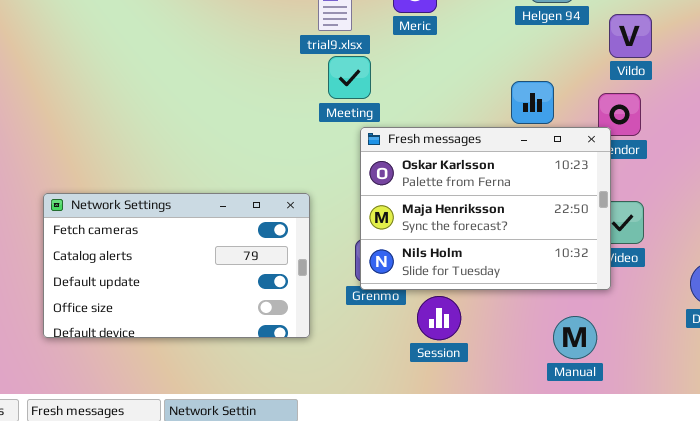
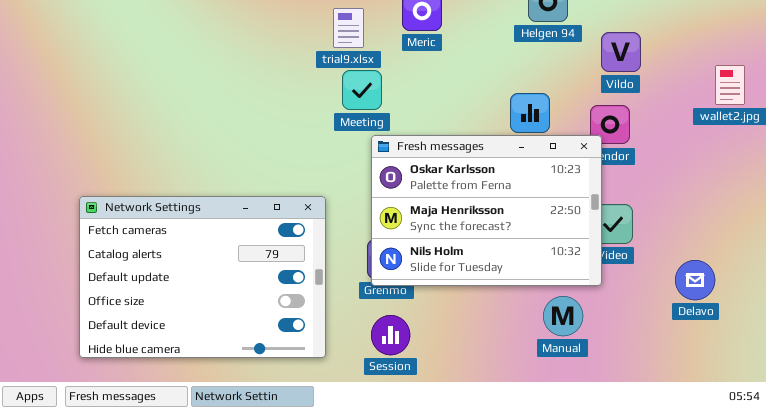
Network Settings: [43,193,310,338] -> [79,196,326,358], resized
Session: [417,296,461,340] -> [371,315,410,355], moved
Manual: [553,316,597,359] -> [543,296,583,336], moved

